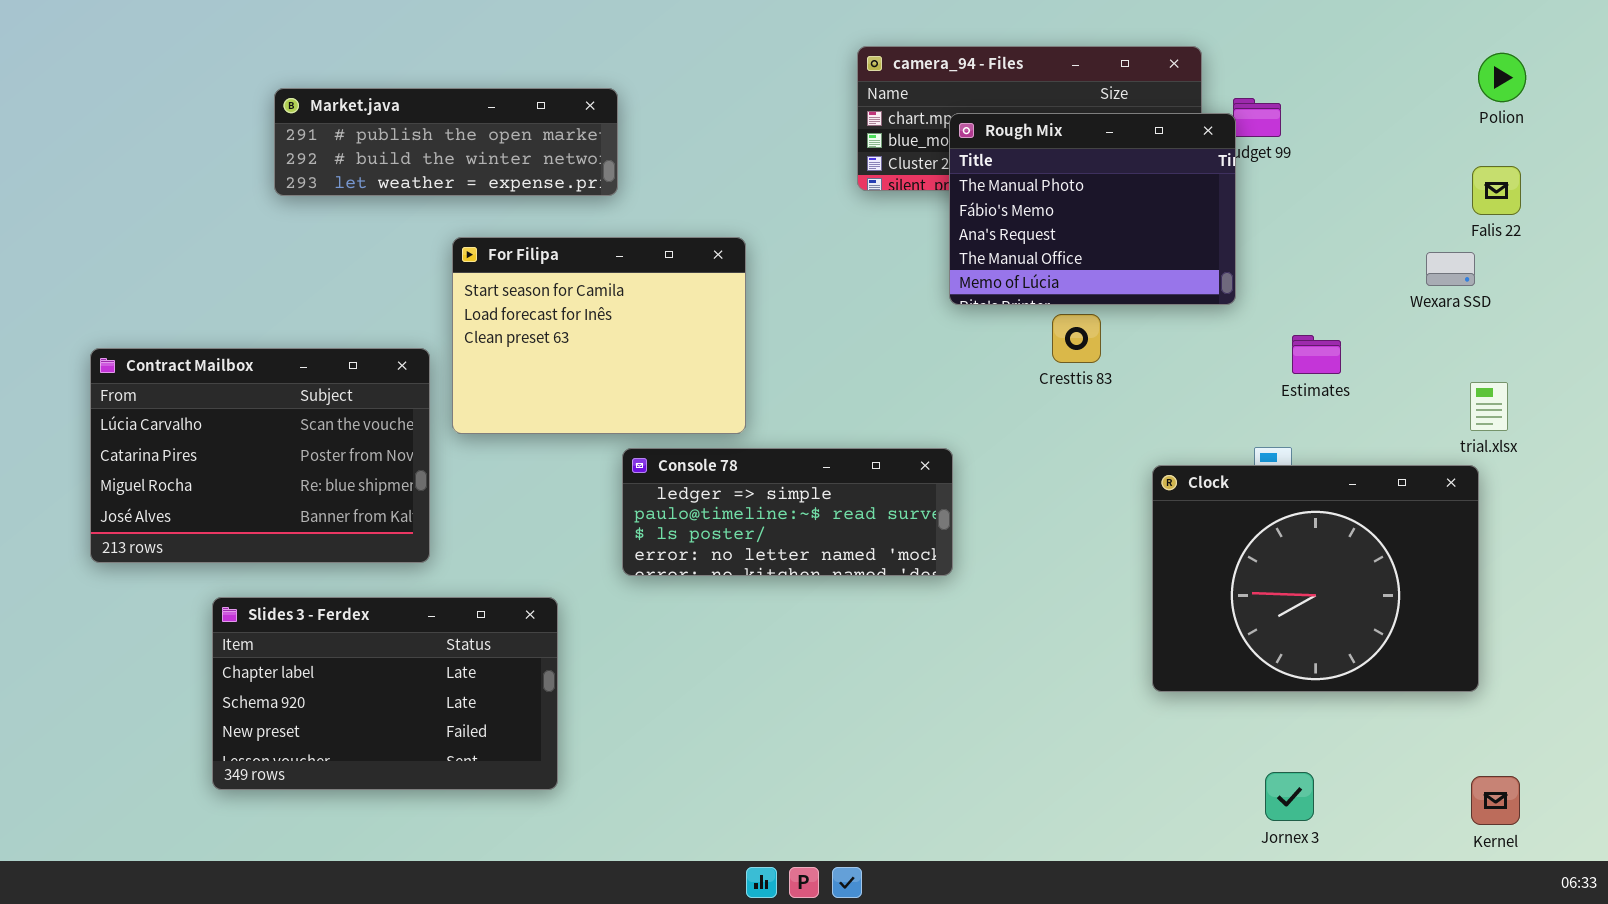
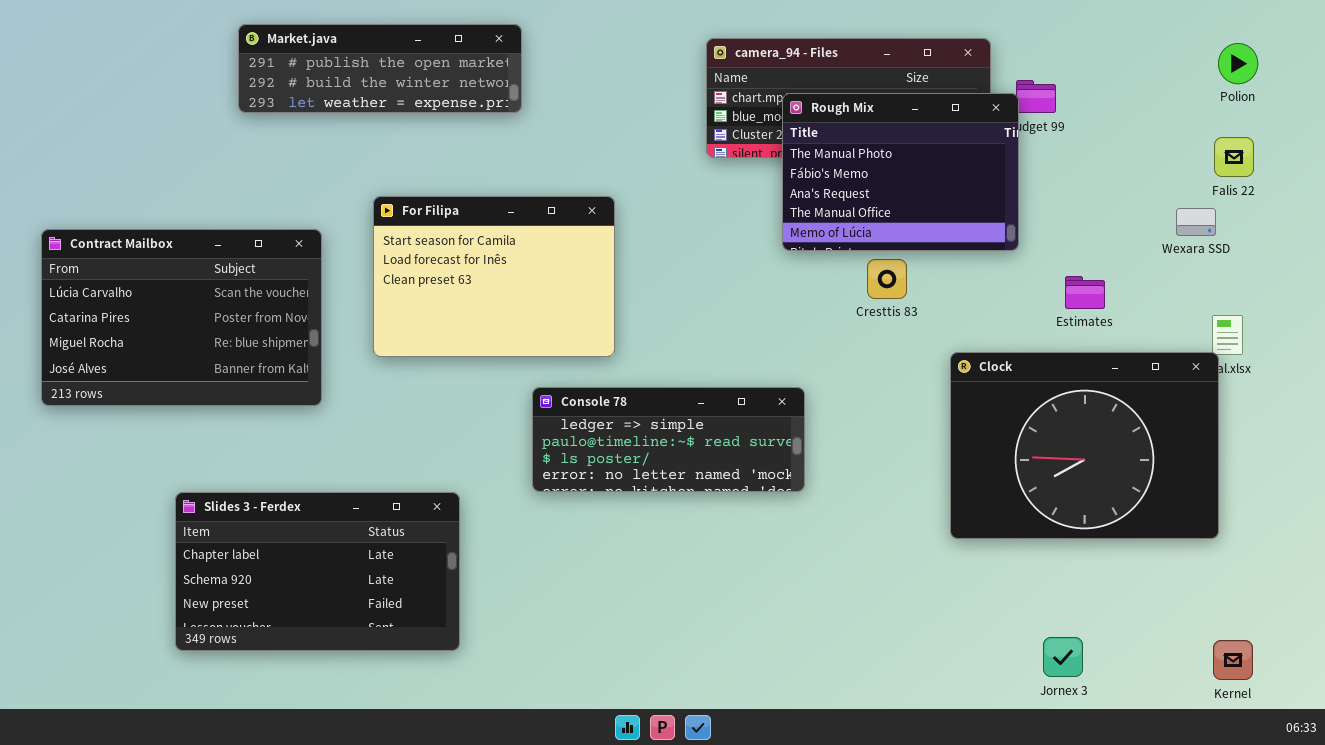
Market.java: [274,88,618,196] -> [238,24,522,113], moved
Contract Mailbox: [90,348,430,563] -> [41,229,322,406], moved
Console 78: [622,448,953,576] -> [532,387,805,492], moved
Clock: [1152,465,1479,692] -> [950,352,1219,539], moved

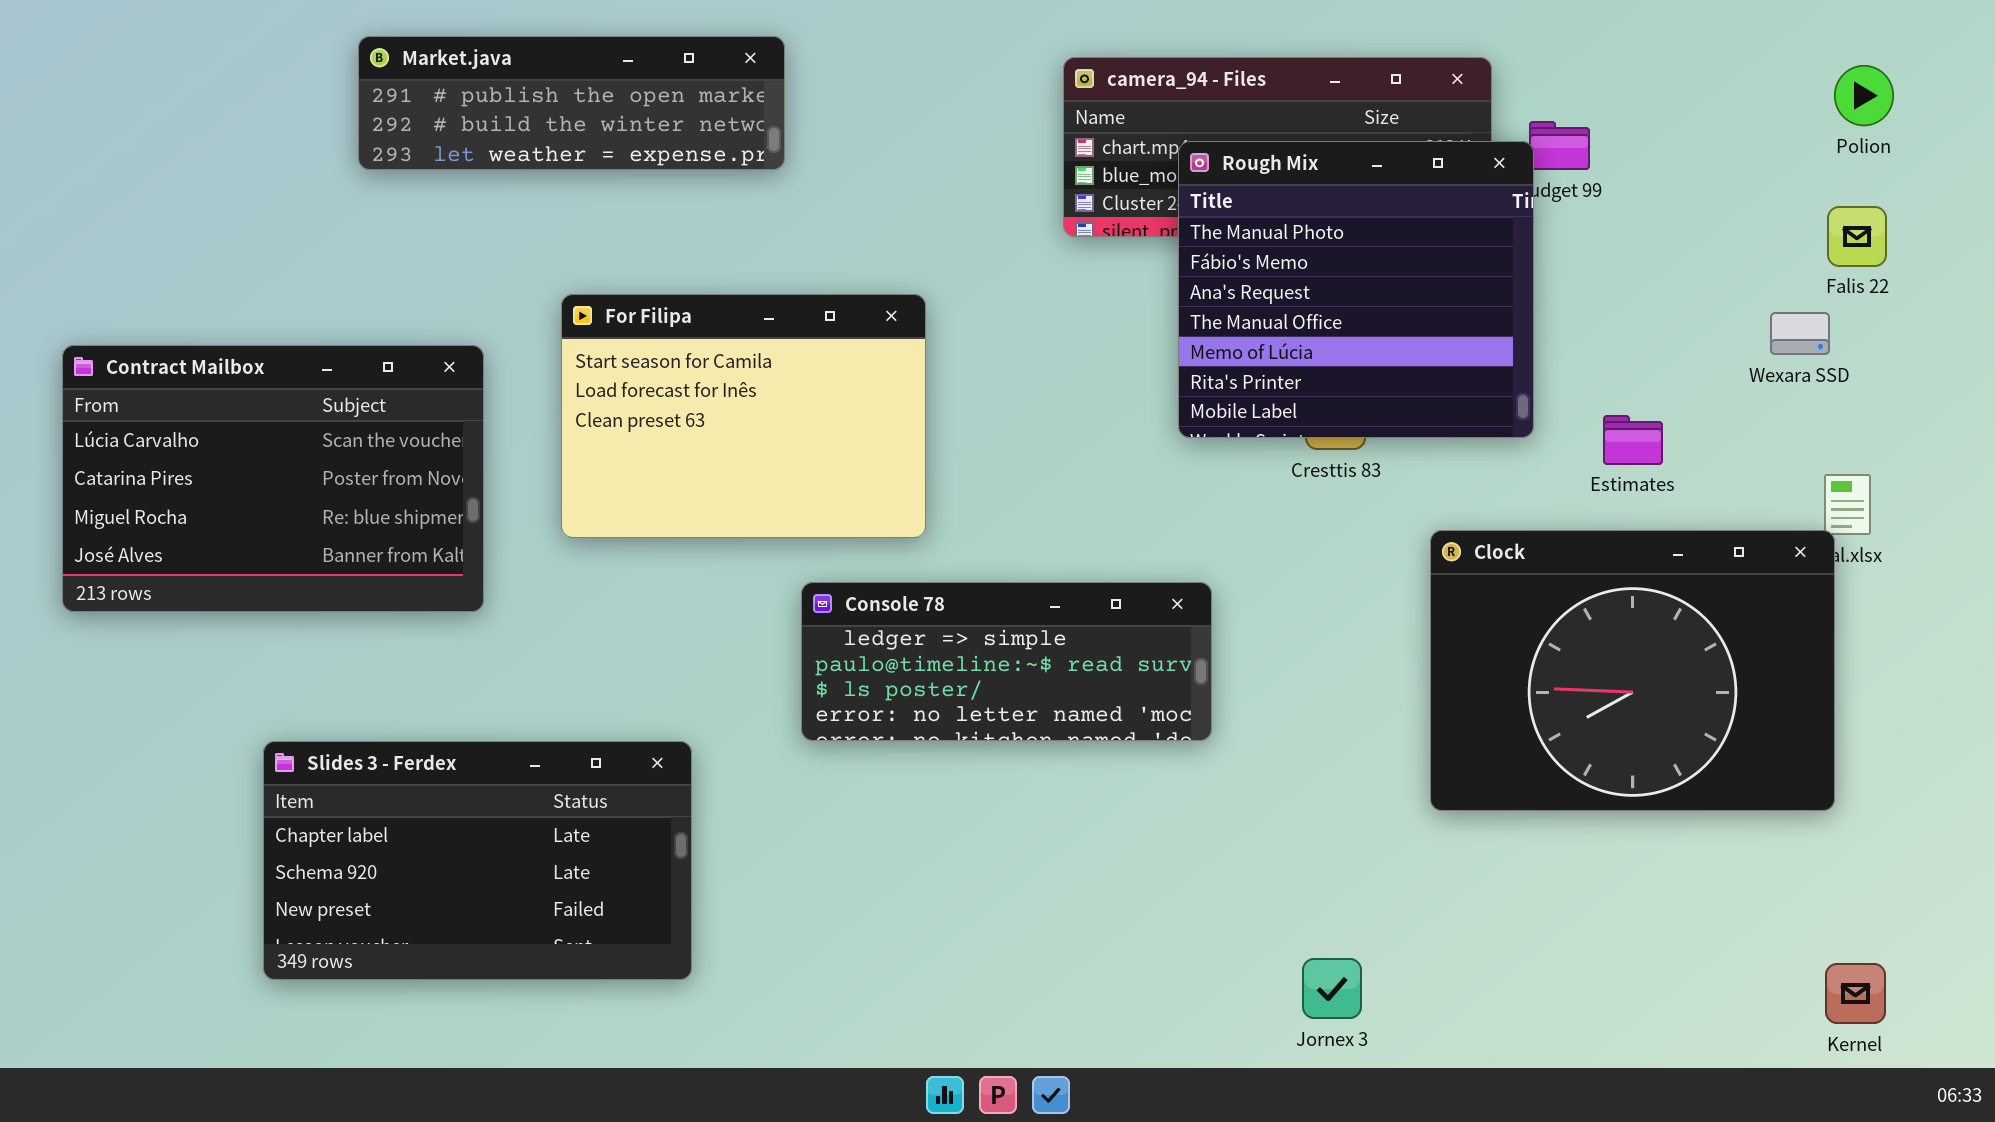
Rough Mix: [782,93,1019,251] -> [1178,141,1534,438], resized
Jornex 3: [1043,637,1083,677] -> [1302,958,1362,1019], moved

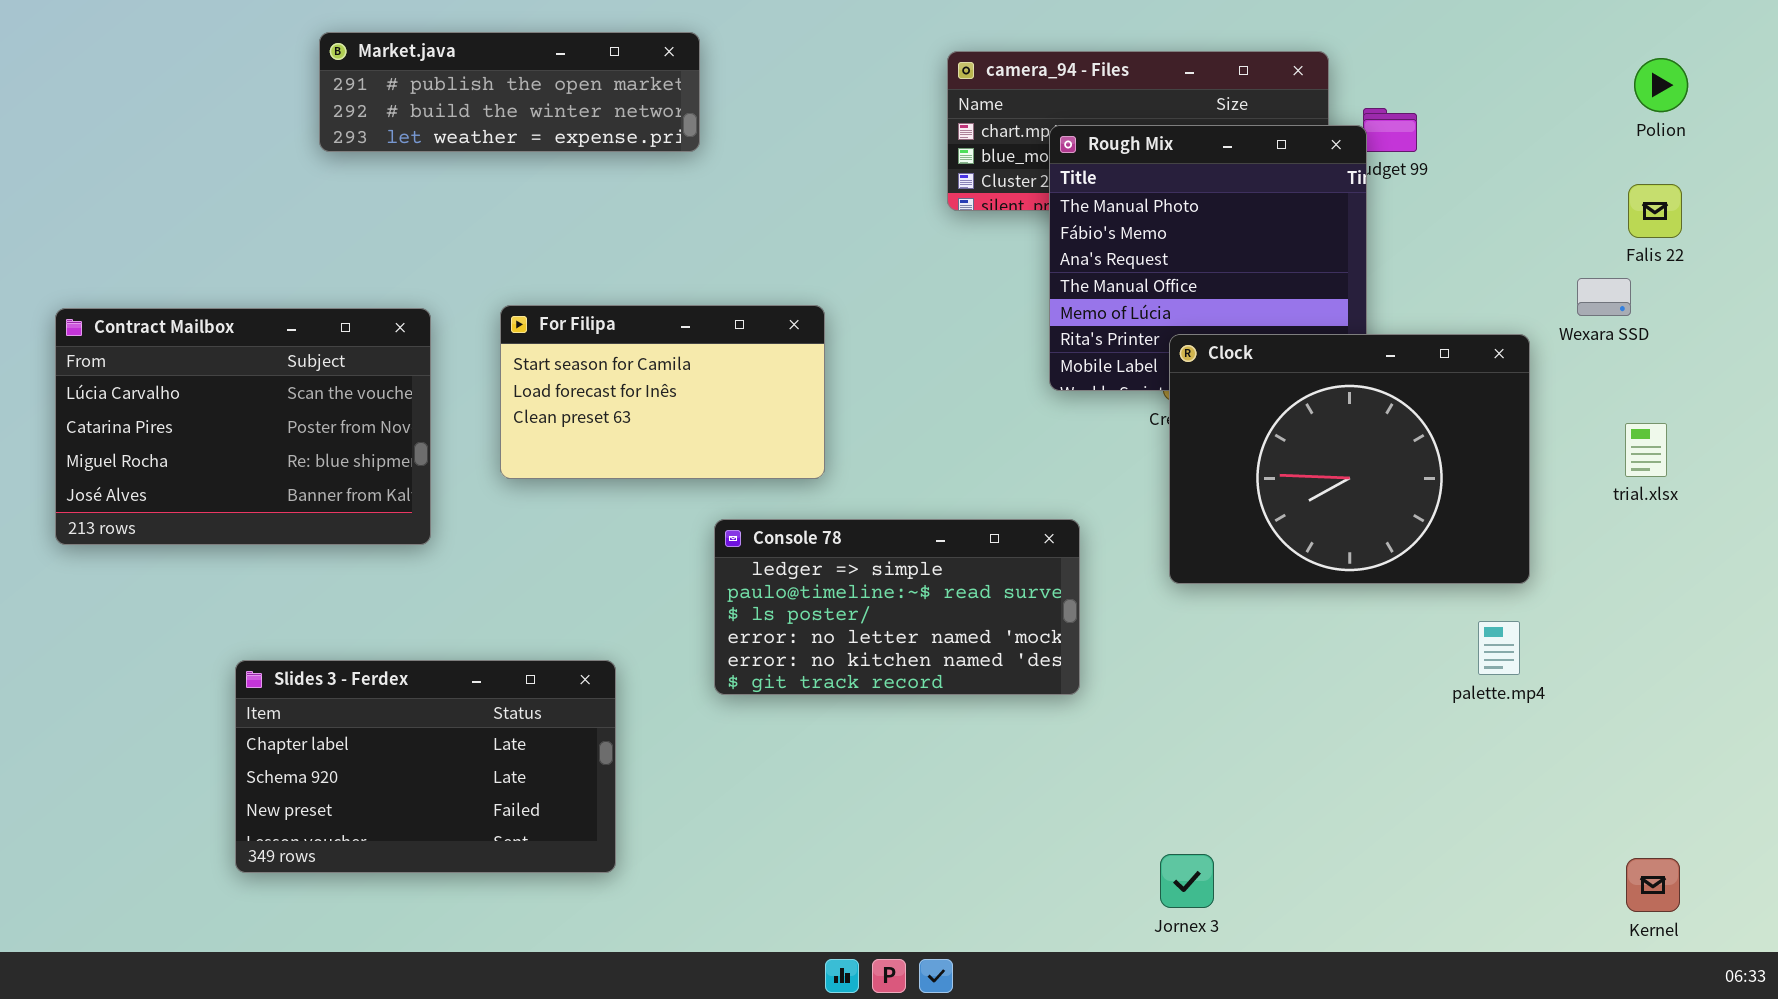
For Filipa: [561,294,926,538] -> [500,305,825,479], resized
Clock: [1430,530,1835,811] -> [1169,334,1530,584], moved
Console 78: [801,582,1212,741] -> [714,519,1080,695], resized

